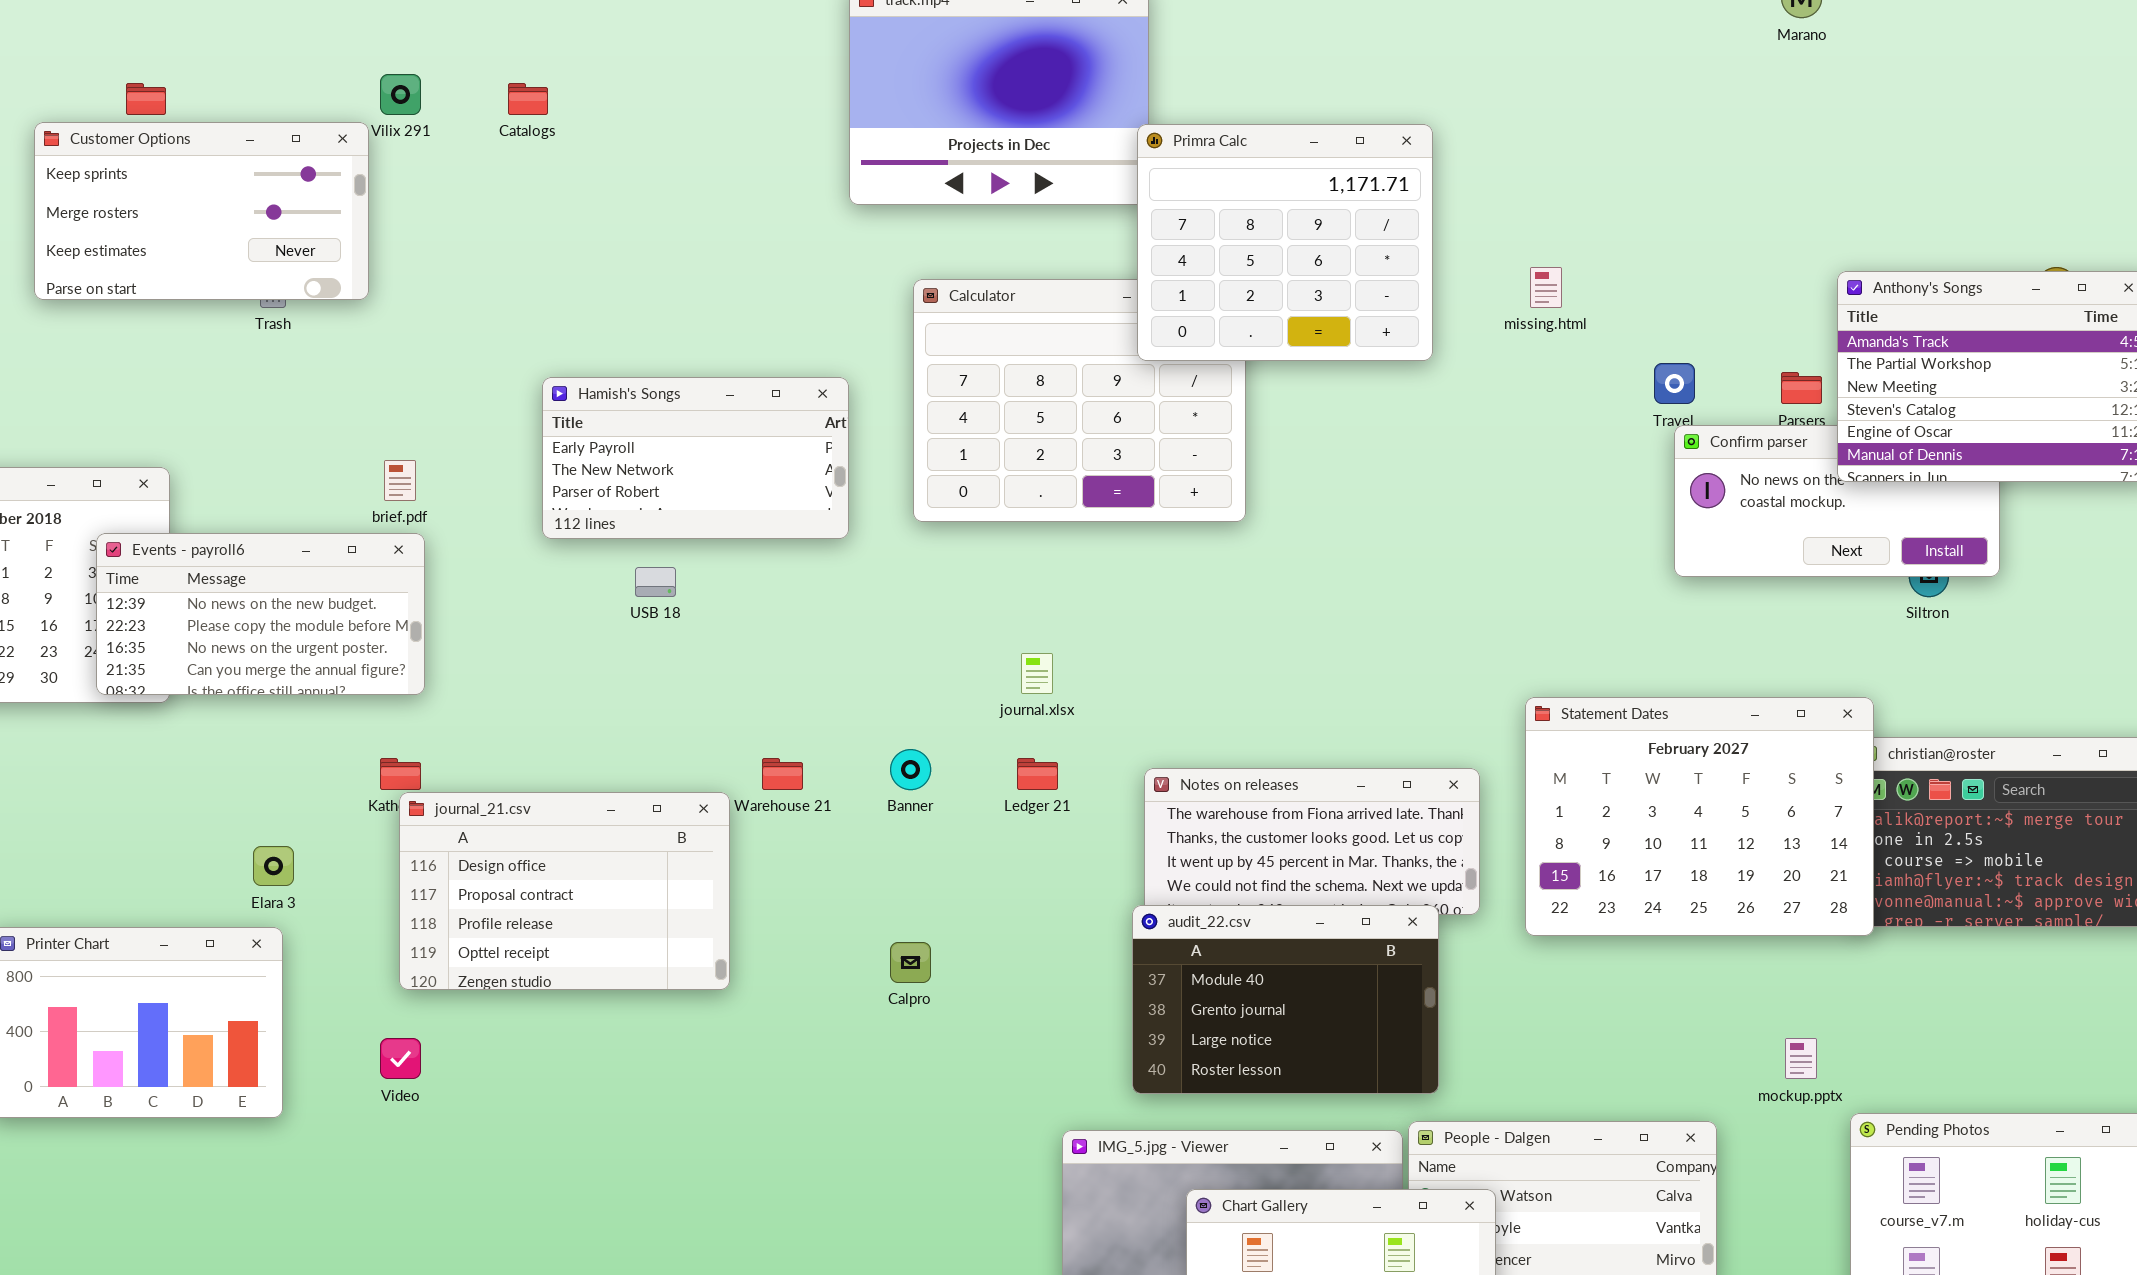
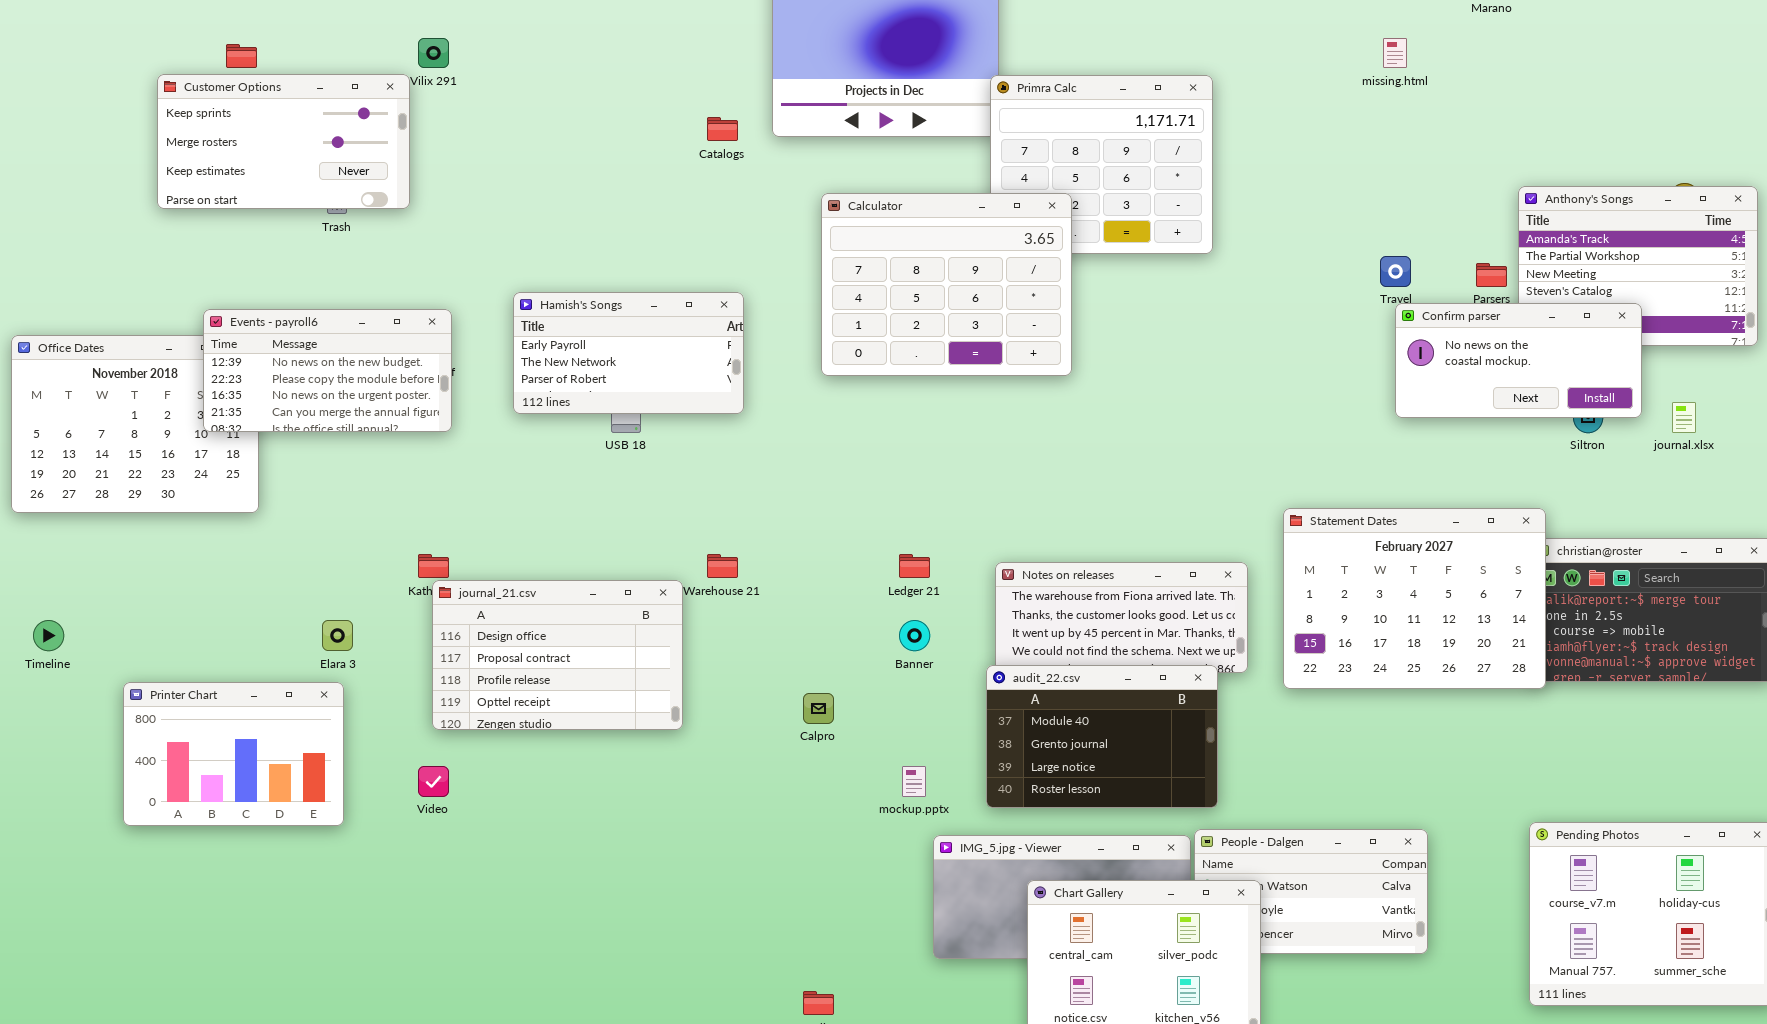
Catalogs: [508,83,548,115] -> [707,117,738,141], moved
missing.html: [1530,267,1562,308] -> [1383,38,1407,68], moved
Calculator: [913,279,1246,522] -> [821,193,1072,376], raised
Hamish's Songs: [542,377,849,539] -> [513,292,744,414], moved
Confirm parser: [1674,425,2000,577] -> [1395,303,1642,418], raised
Events - payroll6: [96,533,425,695] -> [203,309,452,432], moved
journal.xlsx: [1021,653,1053,694] -> [1672,402,1696,433], moved
Banner: [890,749,931,790] -> [899,620,930,651], moved
mockup.pptx: [1785,1038,1817,1079] -> [902,766,926,797], moved

